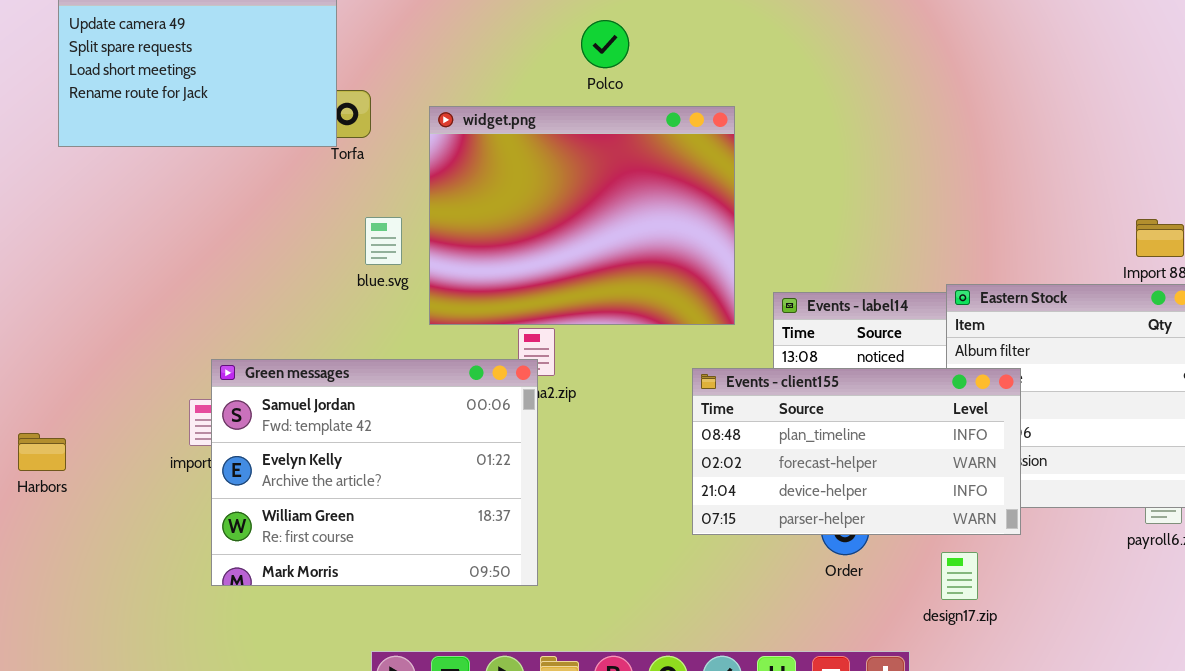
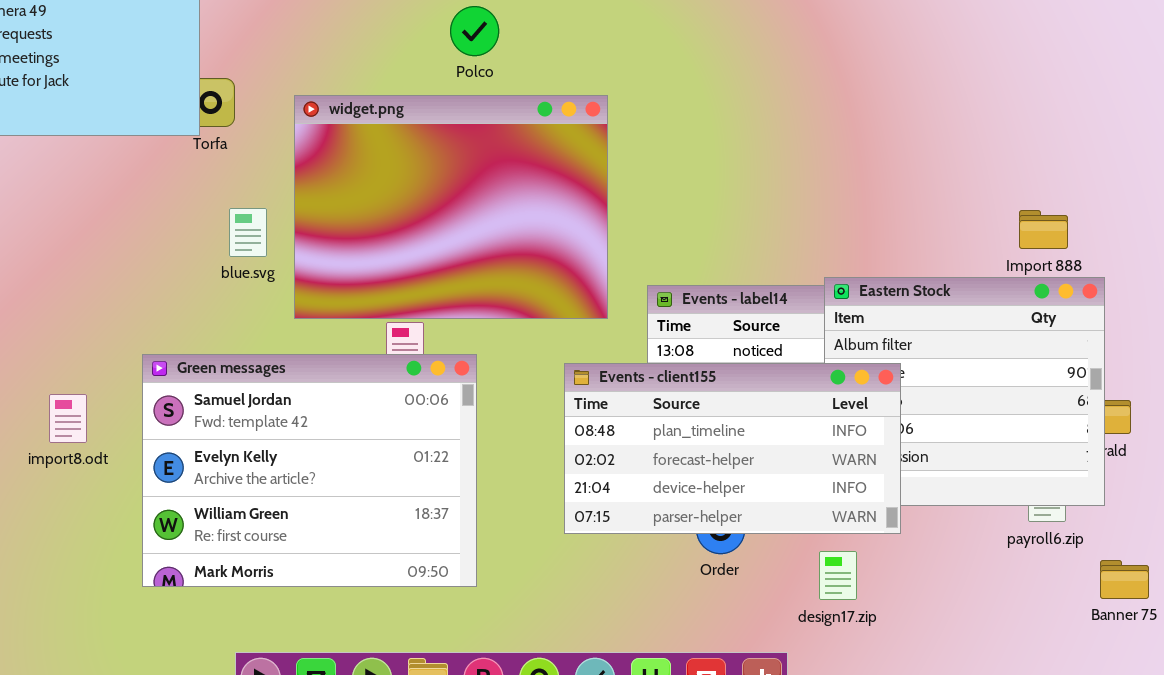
Green messages: [211,359,538,586] -> [142,354,477,587], moved

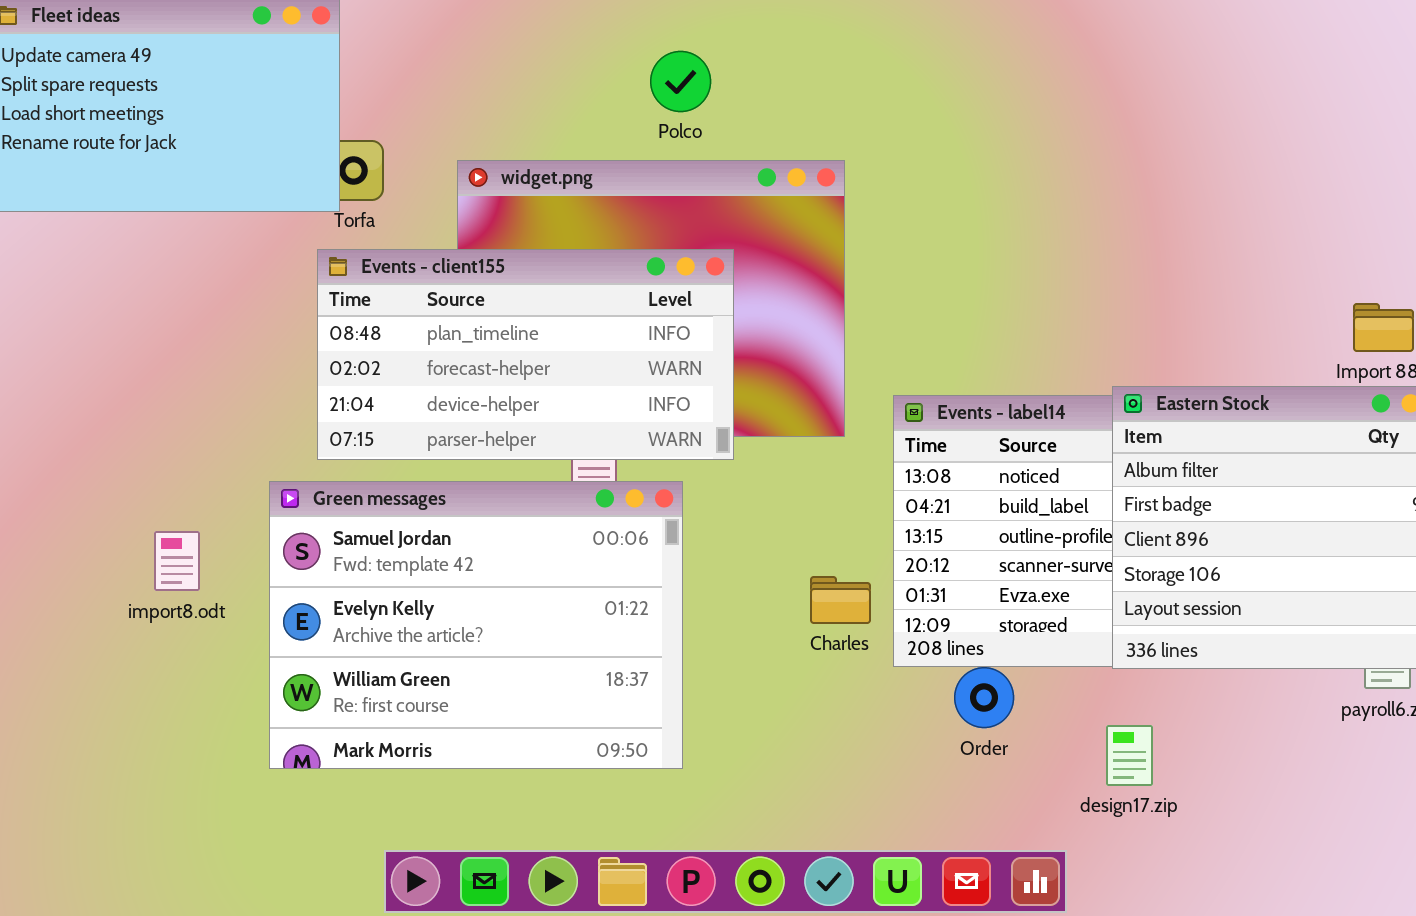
Events - client155: [564,363,901,534] -> [317,249,734,460], moved

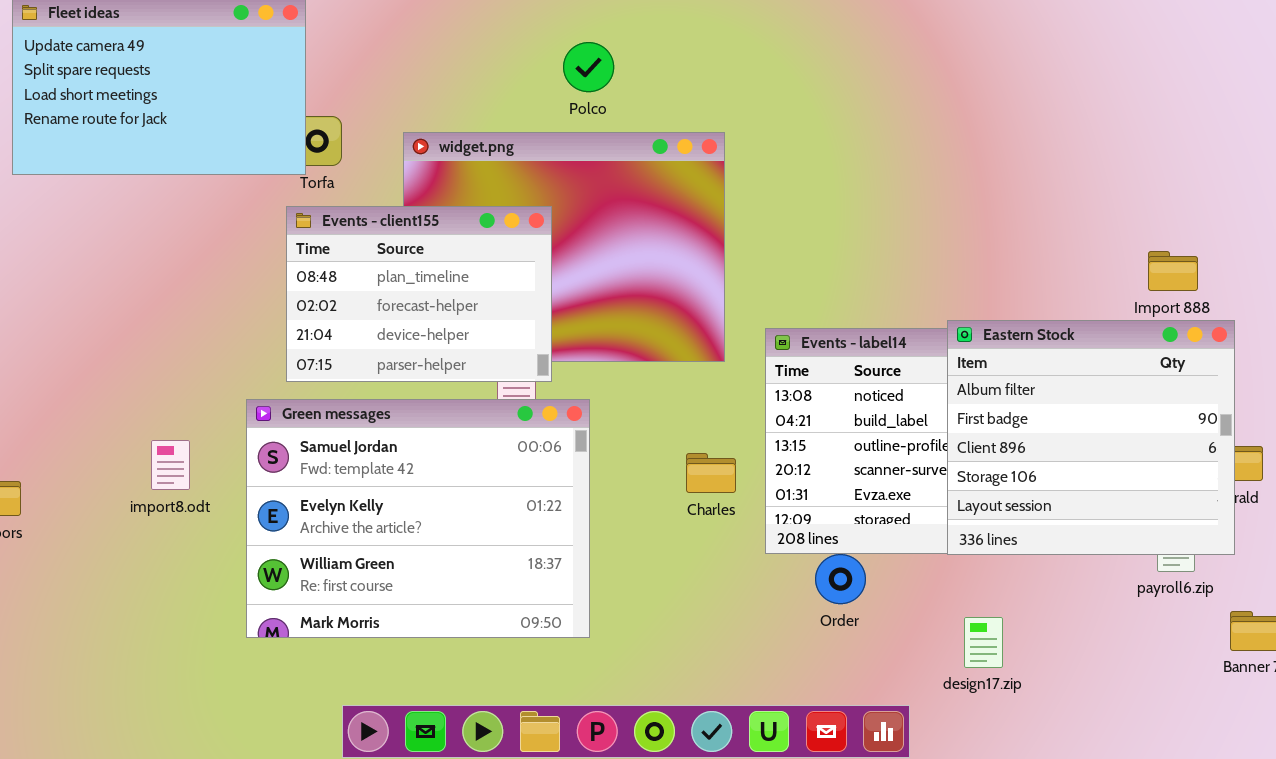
Events - client155: [317,249,734,460] -> [286,206,552,382], resized
Charles: [810,576,871,624] -> [686,453,736,493], moved
design17.zip: [1106,725,1153,786] -> [964,617,1003,668], moved

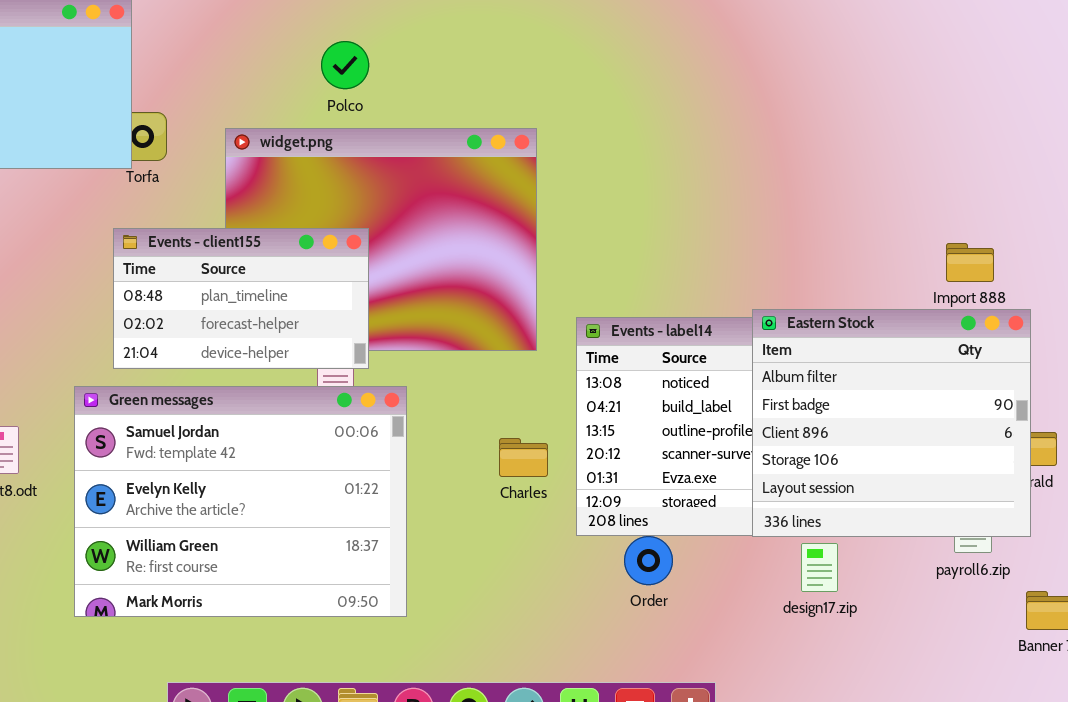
Polco: [563,42,614,92] -> [321,41,369,89], moved
Events - client155: [286,206,552,382] -> [113,228,369,369], resized
design17.zip: [964,617,1003,668] -> [801,543,838,592], moved

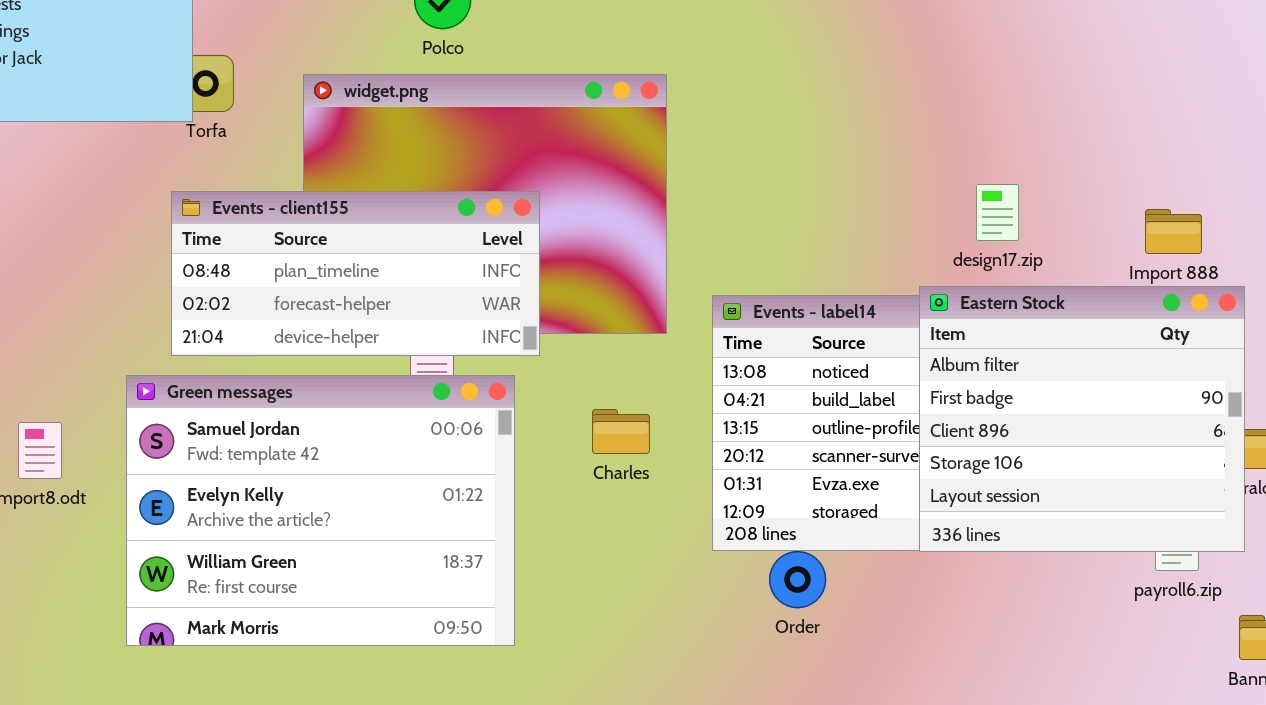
Events - client155: [113,228,369,369] -> [171,191,540,356], resized
Charles: [499,438,548,477] -> [592,409,650,454], moved
design17.zip: [801,543,838,592] -> [976,184,1019,241], moved

